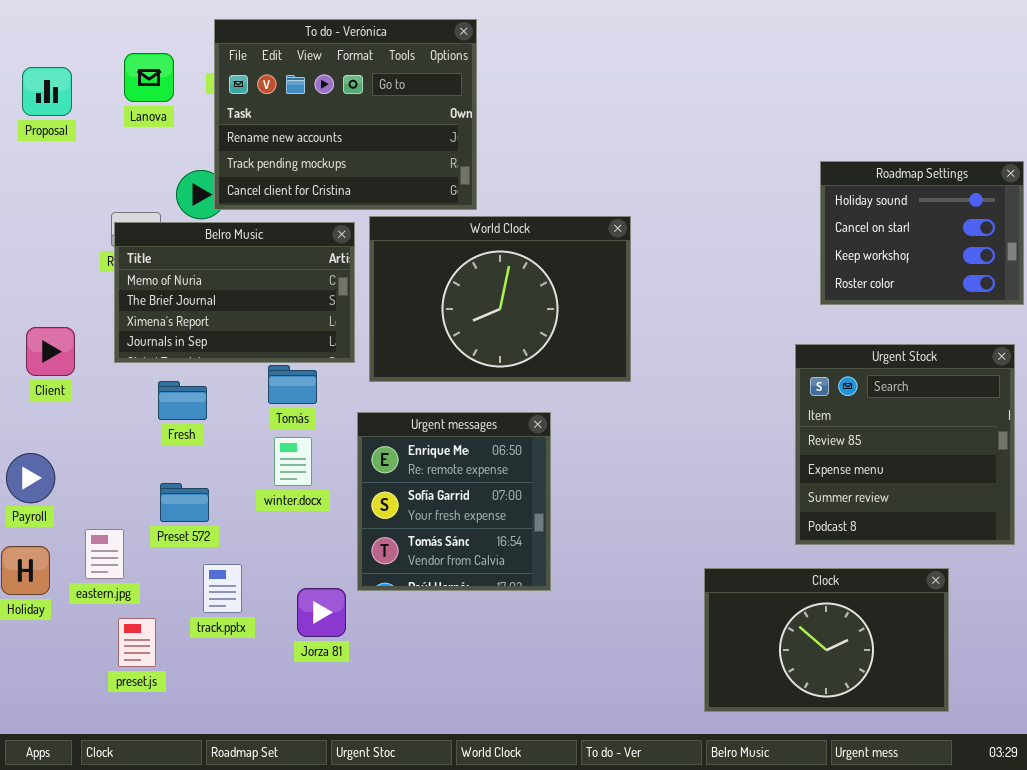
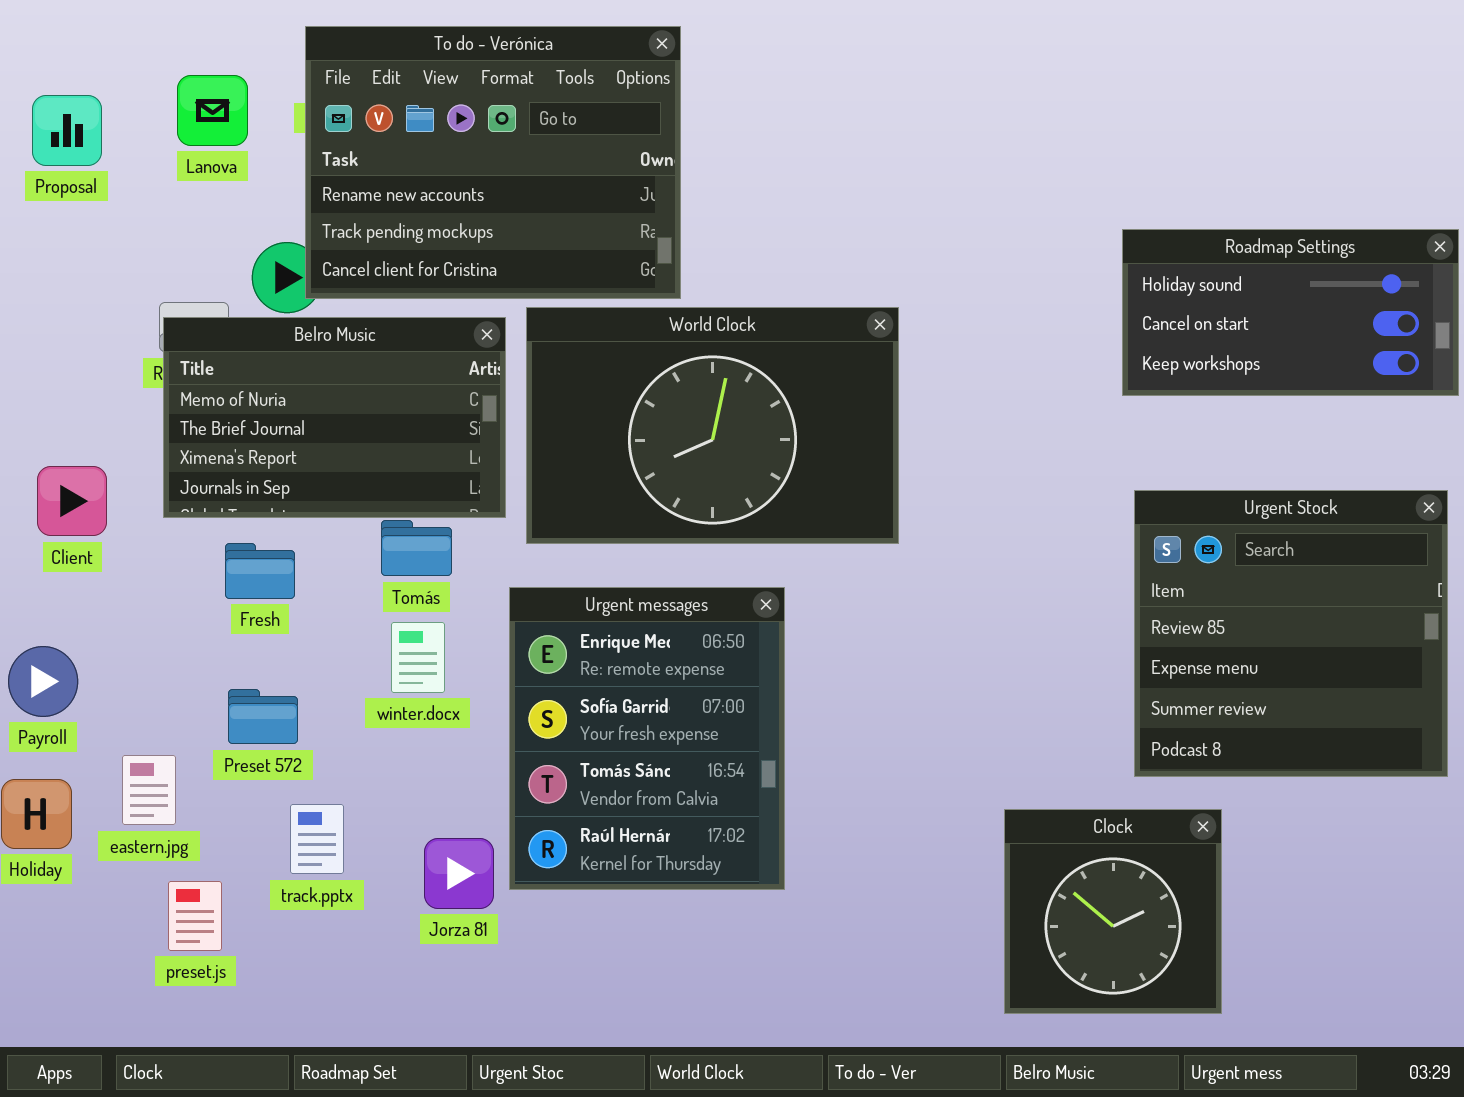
Roadmap Settings: [820,161,1024,305] -> [1122,229,1459,396], resized
Urgent messages: [357,412,551,591] -> [509,587,785,890], resized
Clock: [704,568,949,712] -> [1004,809,1222,1014], resized

